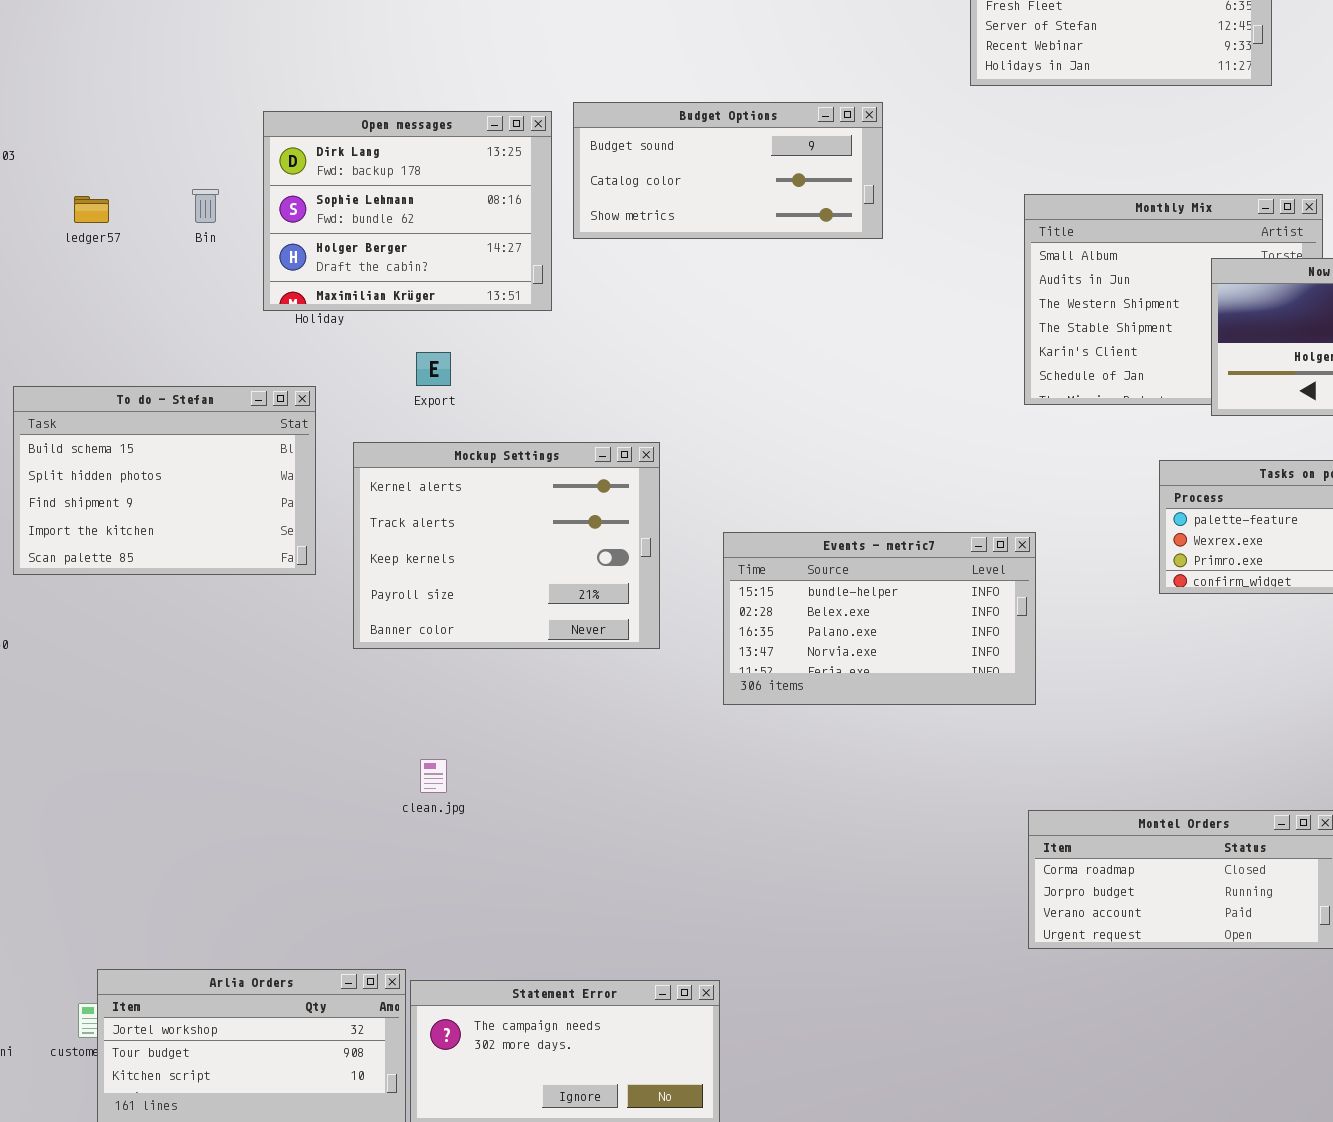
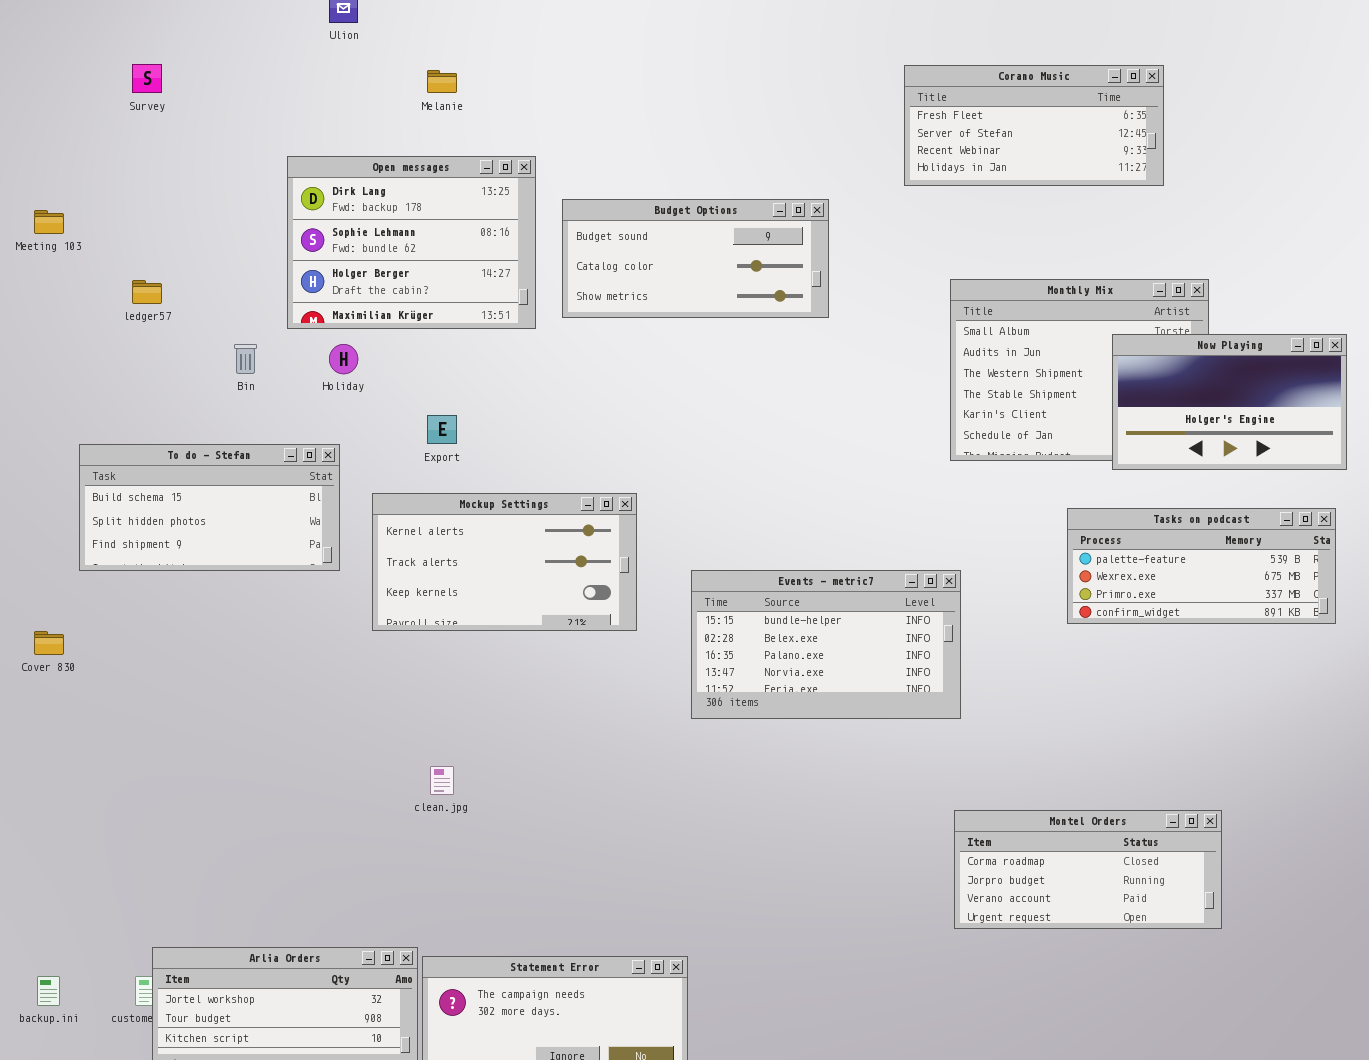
Open messages: [263,111,552,311] -> [287,156,536,329], moved
Bin: [192,189,219,223] -> [234,344,257,374], moved
To do - Stefan: [13,386,316,575] -> [79,444,340,571], resized
Mockup Settings: [353,442,660,649] -> [372,493,637,631], resized

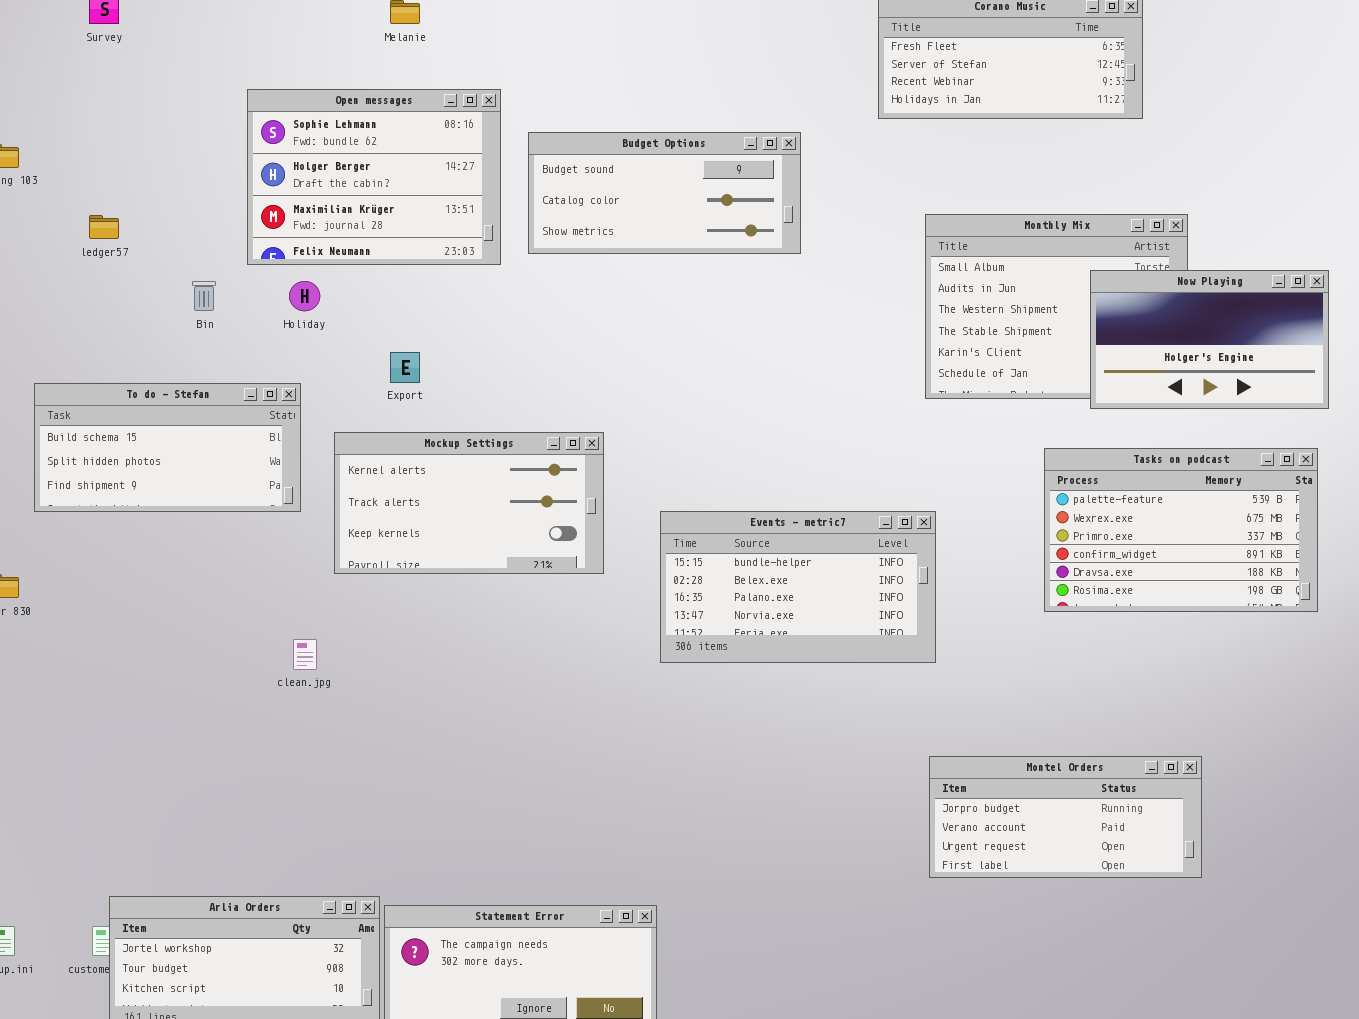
Open messages: [287,156,536,329] -> [247,89,501,265], scrolled down 1 row
Tasks on podcast: [1067,508,1336,624] -> [1044,448,1318,612], resized
clean.jpg: [430,766,454,795] -> [293,639,317,670], moved
Montel Orders: [954,810,1222,929] -> [929,756,1202,878], scrolled down 1 row

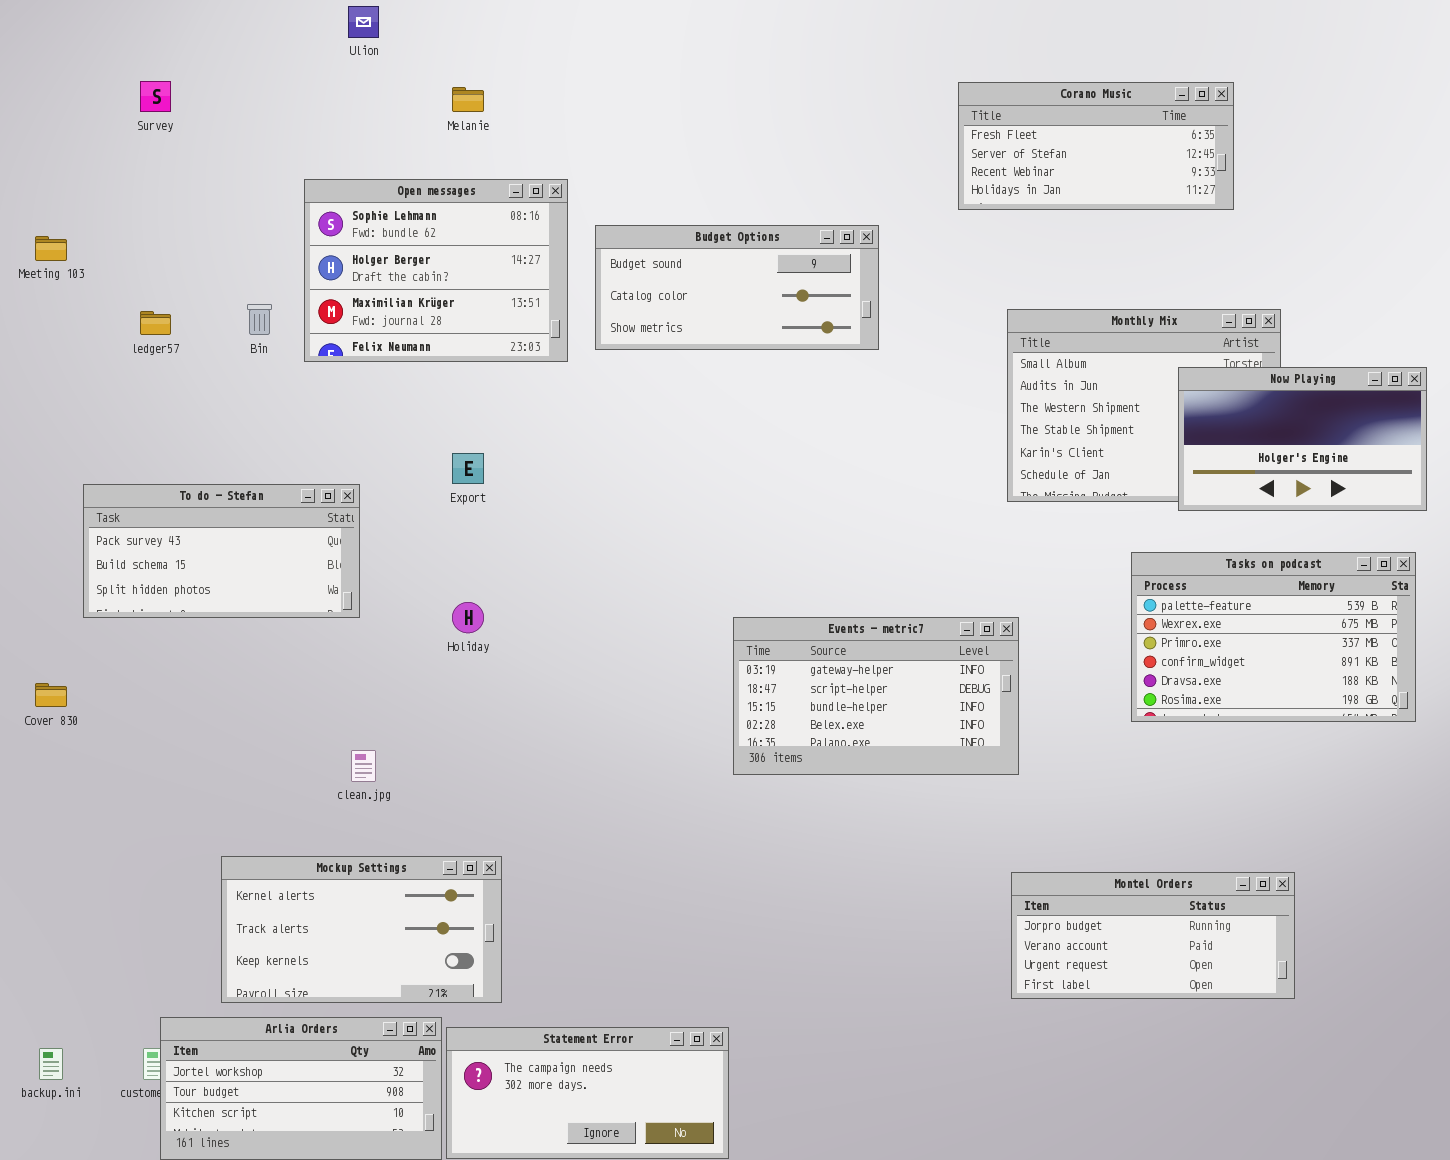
Bin: [192,281,216,311] -> [247,304,272,335], moved
Holiday: [289,281,320,311] -> [452,602,484,633], moved
To do - Stefan: [34,383,301,512] -> [83,484,360,618], scrolled up 1 row
Mockup Settings: [334,432,604,574] -> [221,856,502,1003], moved
Events - metric7: [660,511,936,663] -> [733,617,1019,775], scrolled up 2 rows

